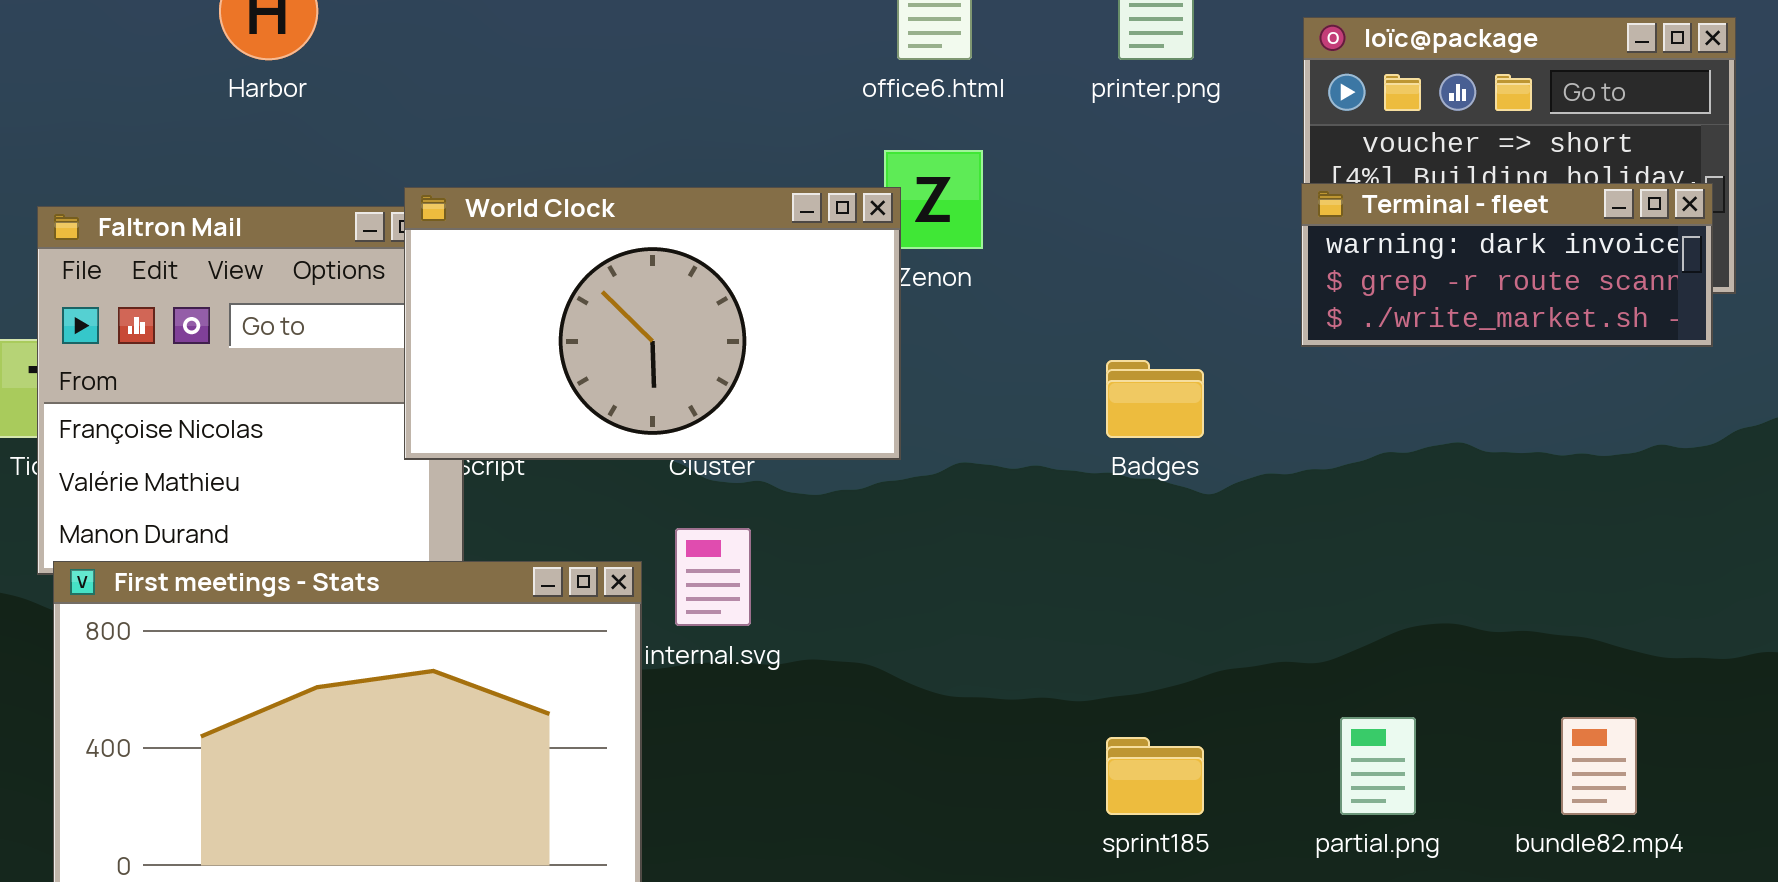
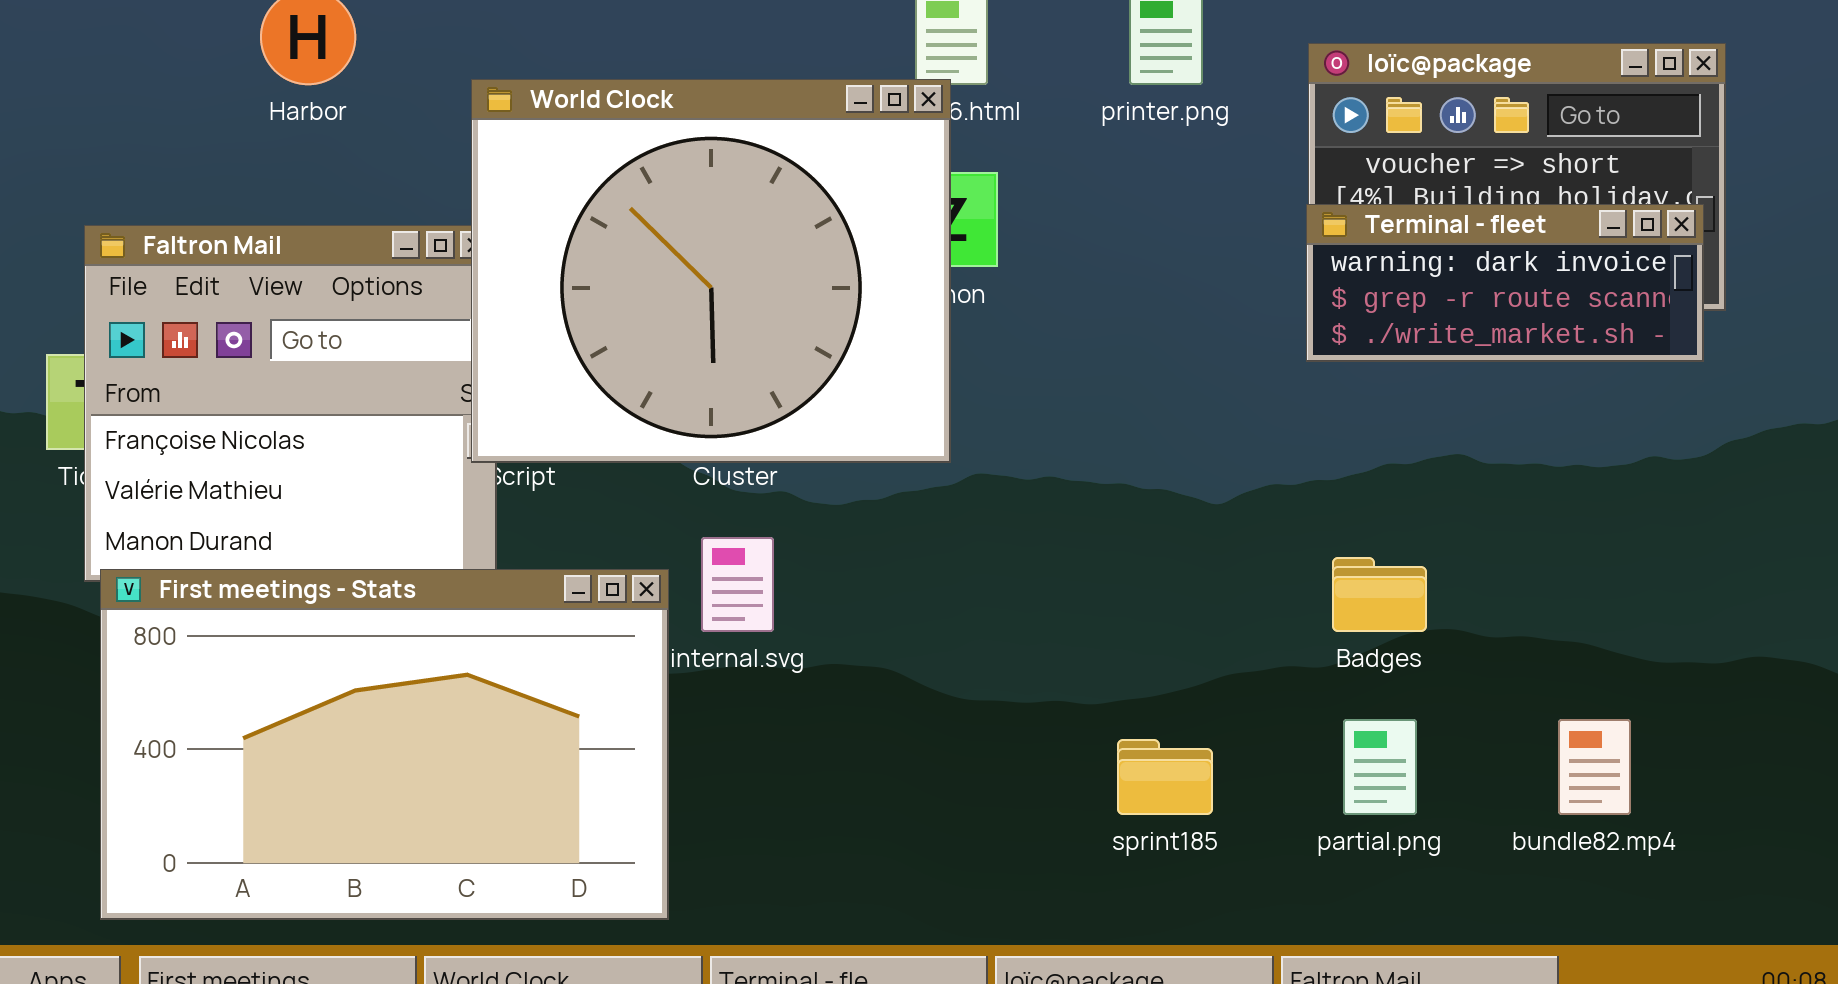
World Clock: [404,187,901,460] -> [471,79,951,463], moved, resized
Badges: [1106,360,1204,438] -> [1332,557,1427,632], moved

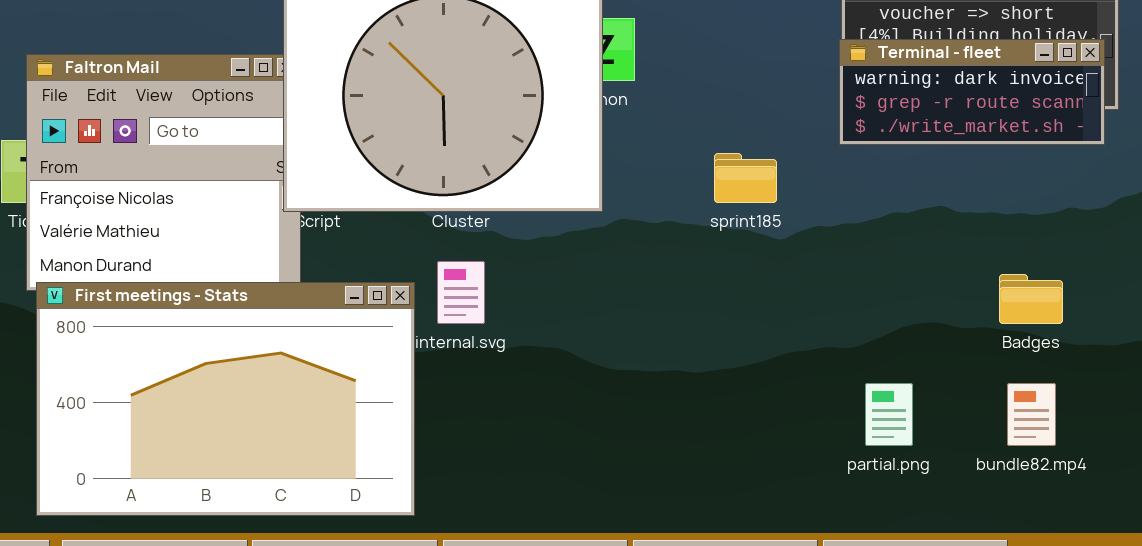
Badges: [1332,557,1427,632] -> [999,274,1063,324], moved
sprint185: [1117,739,1213,815] -> [714,153,777,203], moved

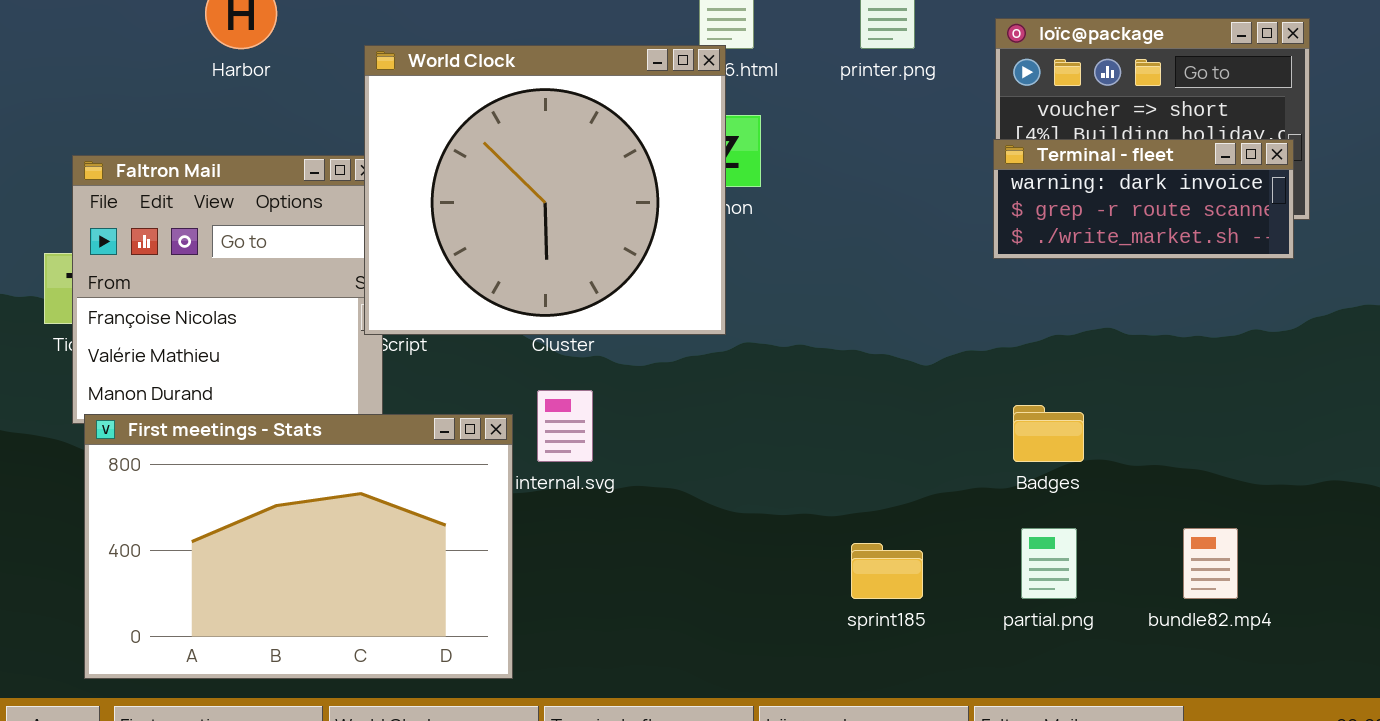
sprint185: [714,153,777,203] -> [851,543,923,599], moved
Badges: [999,274,1063,324] -> [1013,405,1084,462], moved

